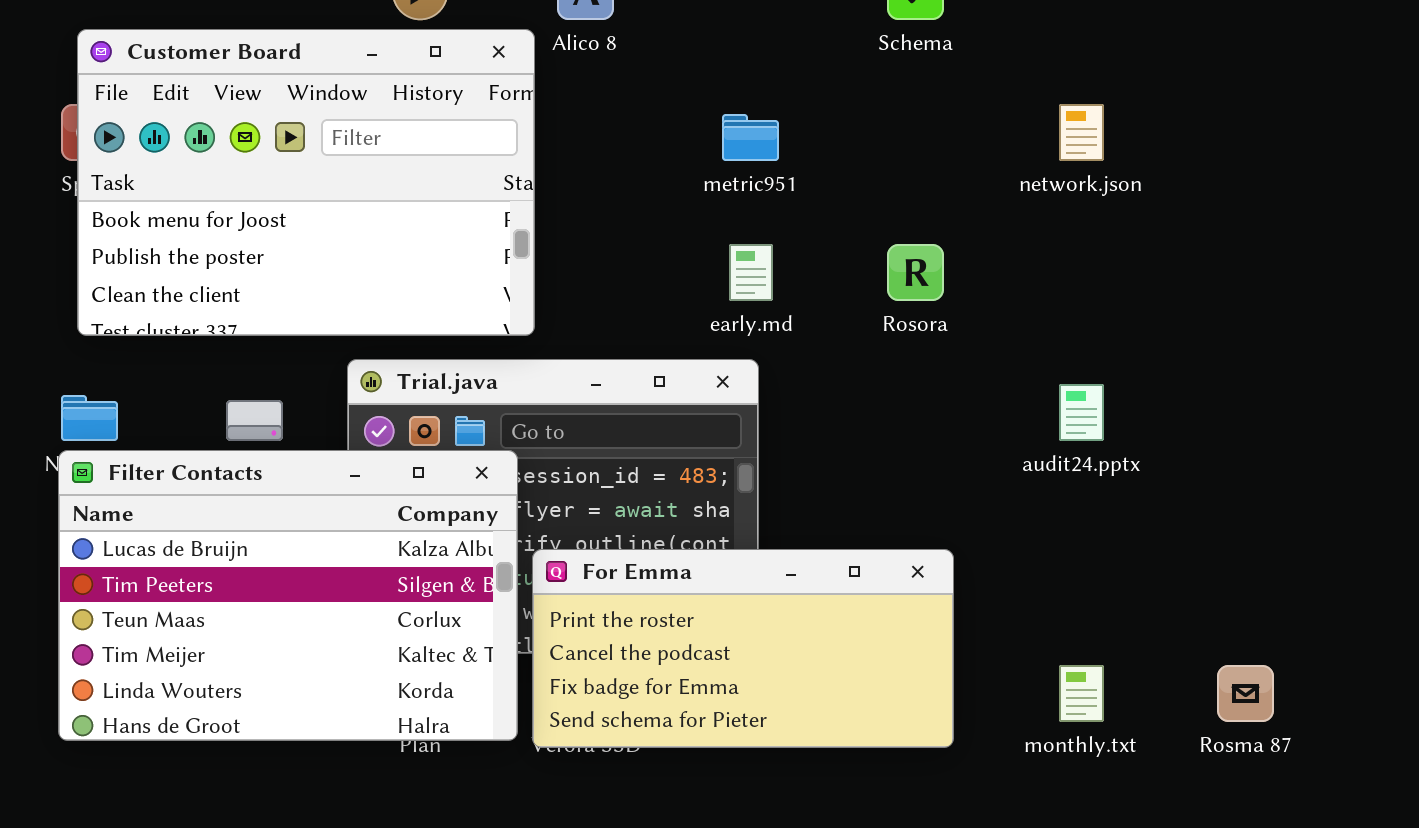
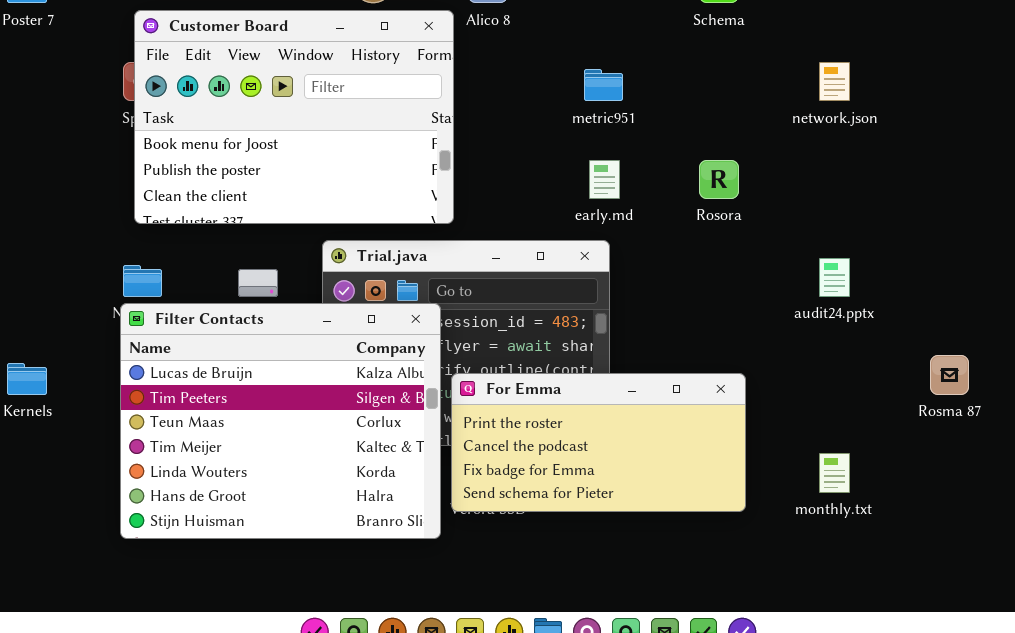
Filter Contacts: [58,450,518,741] -> [120,303,441,539], resized
Rosma 87: [1217,665,1274,722] -> [930,355,969,395], moved

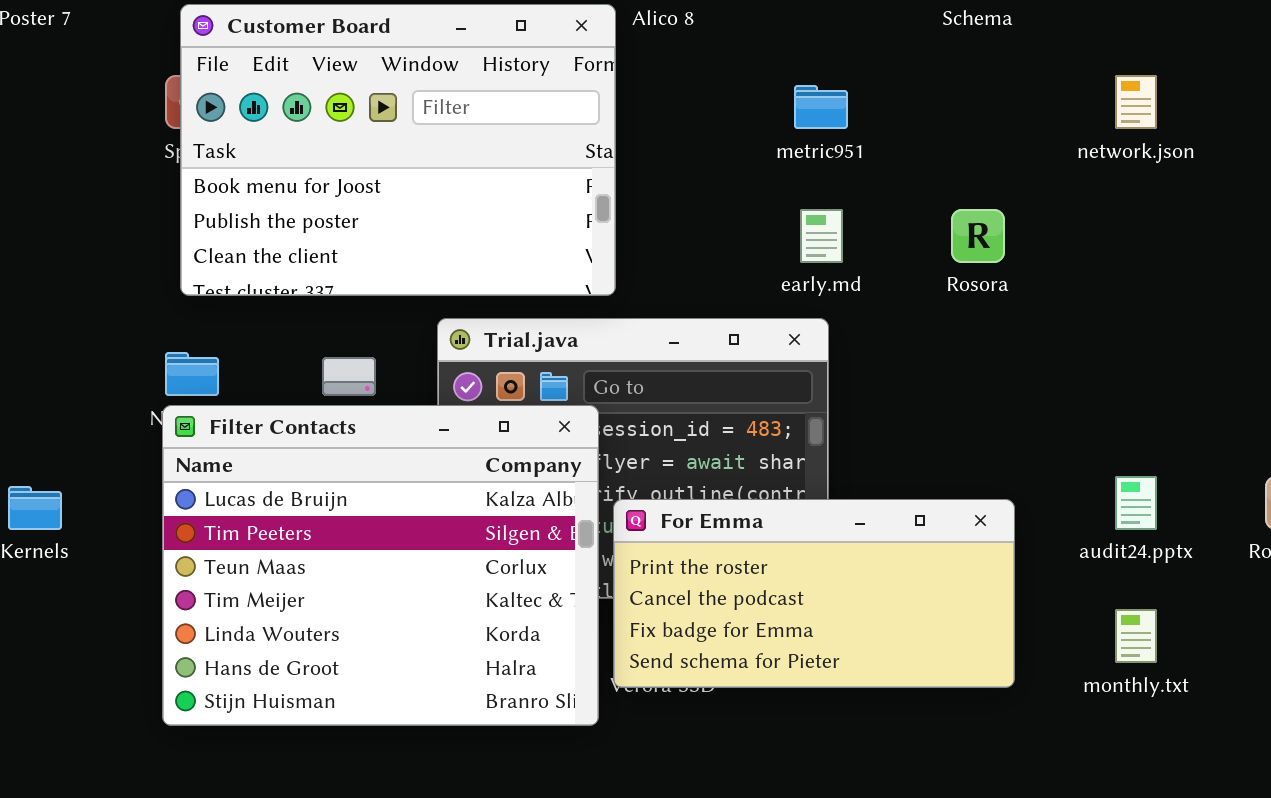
audit24.pptx: [819,258,850,297] -> [1115,476,1157,530], moved

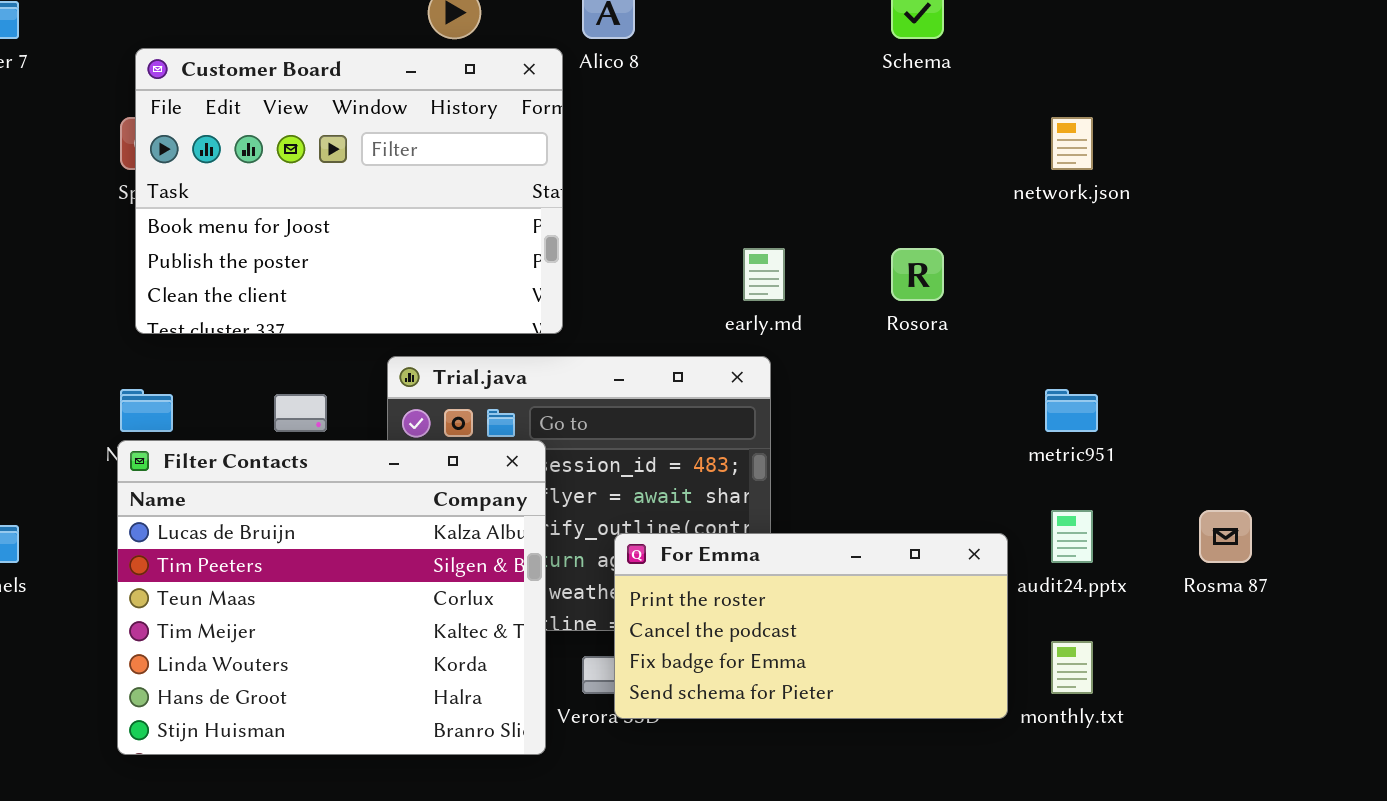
metric951: [794,85,848,129] -> [1045,389,1098,432], moved
For Emma: [613,499,1015,688] -> [614,533,1008,719], moved

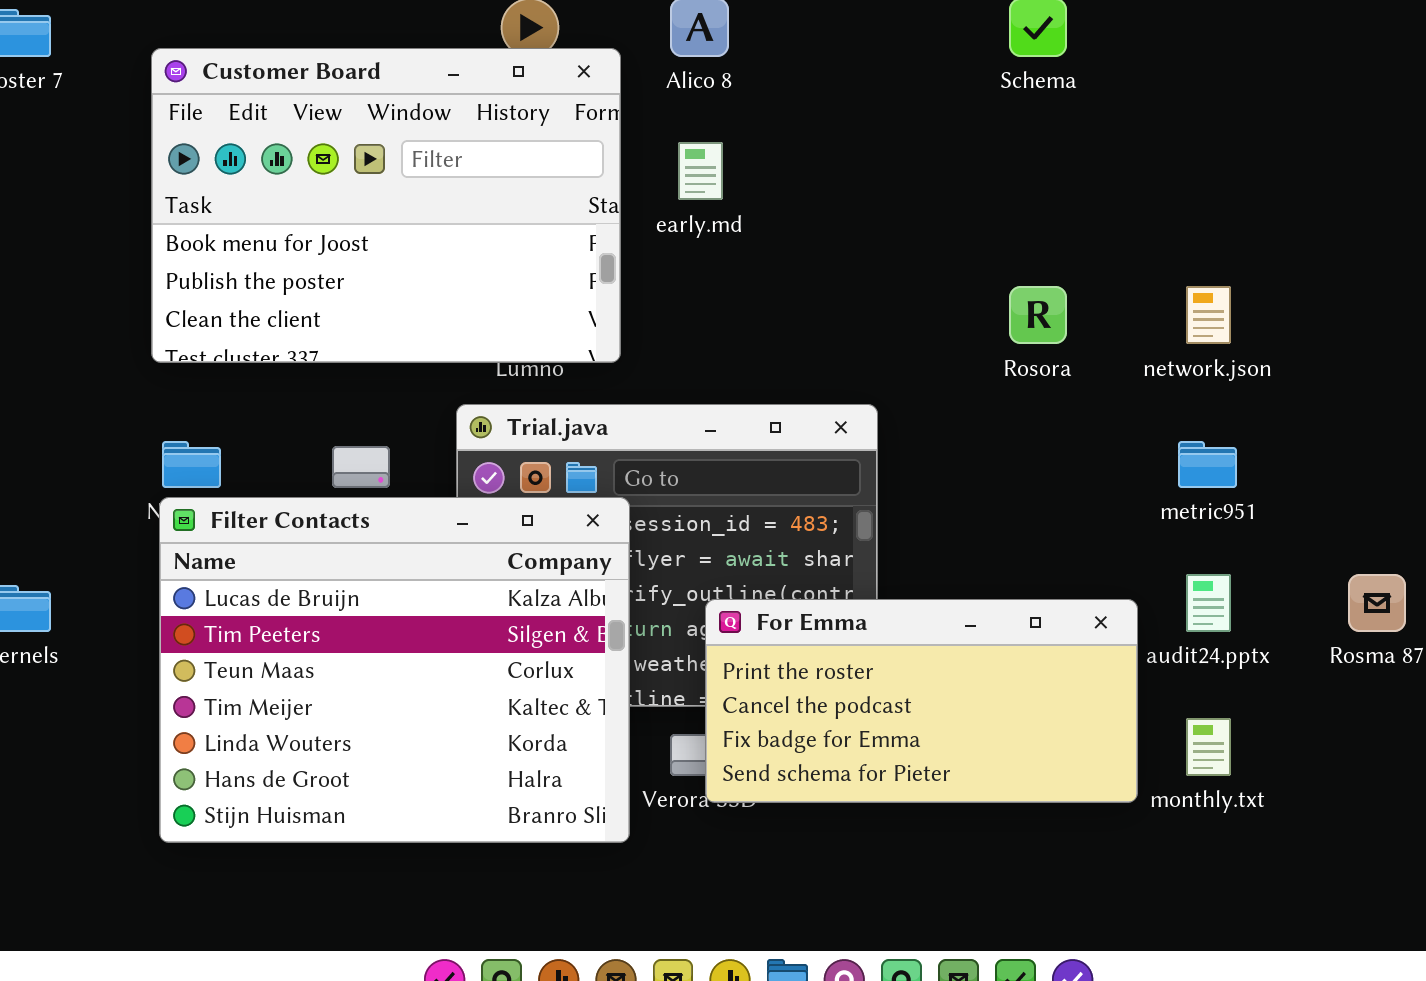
Customer Board: [135,48,563,334] -> [151,48,621,363], moved
network.json: [1051,117,1093,170] -> [1186,286,1231,344], moved
early.md: [743,248,785,301] -> [678,142,723,200], moved

